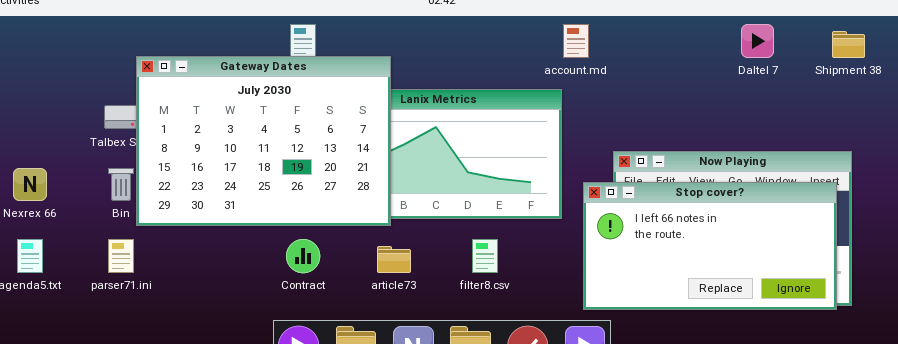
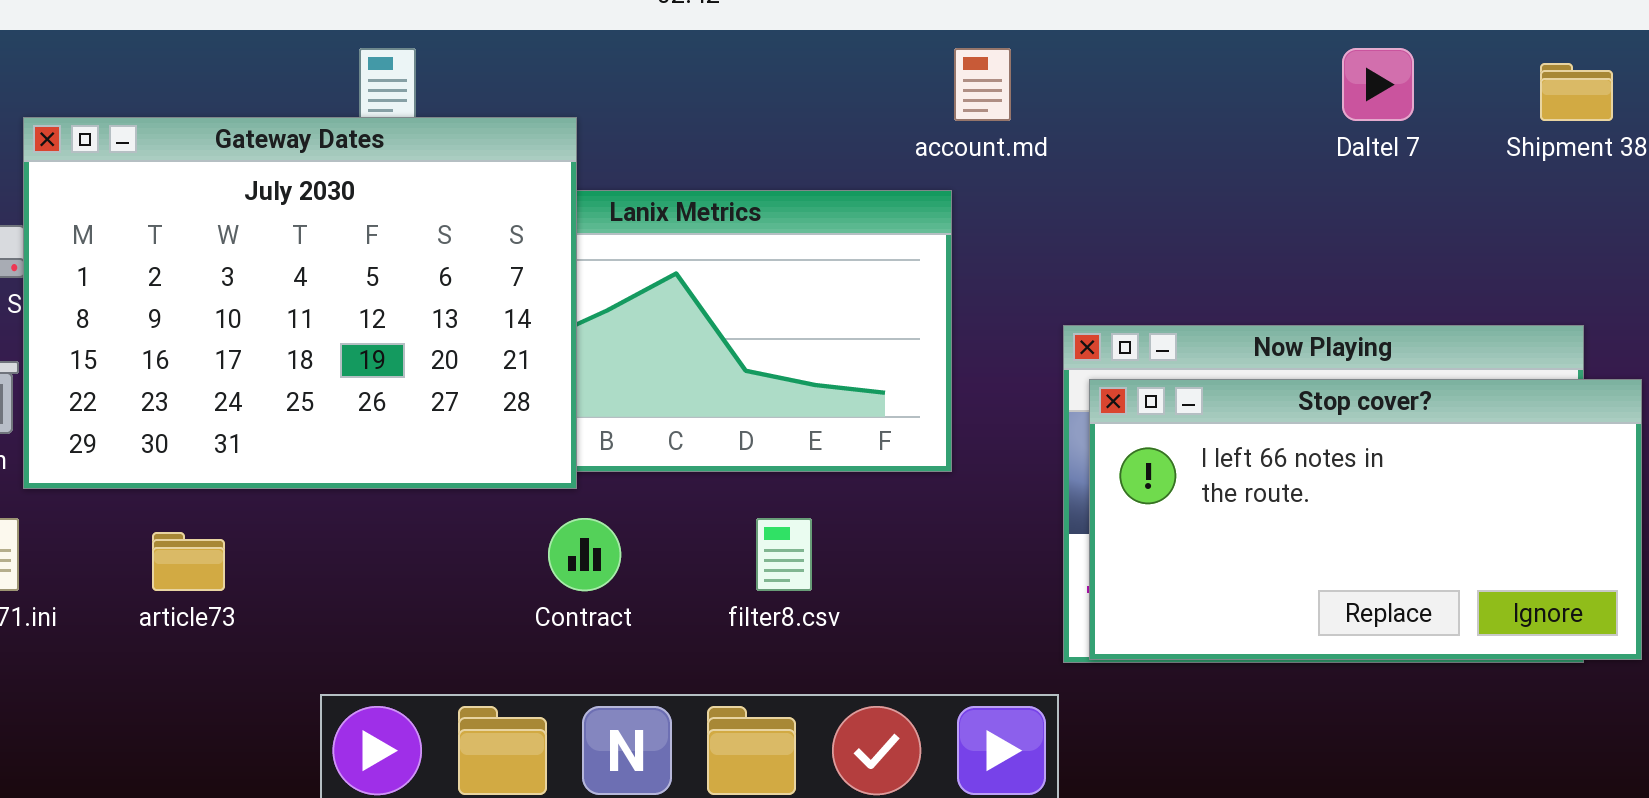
Stop cover?: [583,182,837,310] -> [1089,379,1642,660], moved
Contract: [286,239,320,273] -> [548,518,621,591], moved
article73: [377,246,411,273] -> [152,532,225,591], moved

